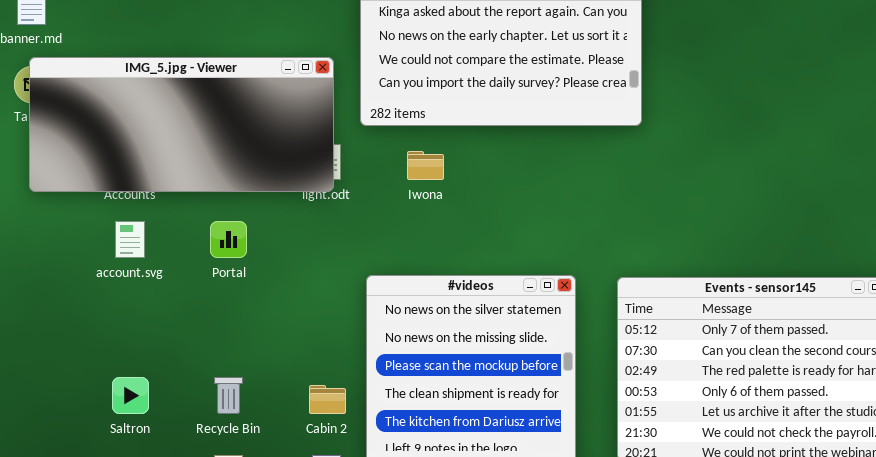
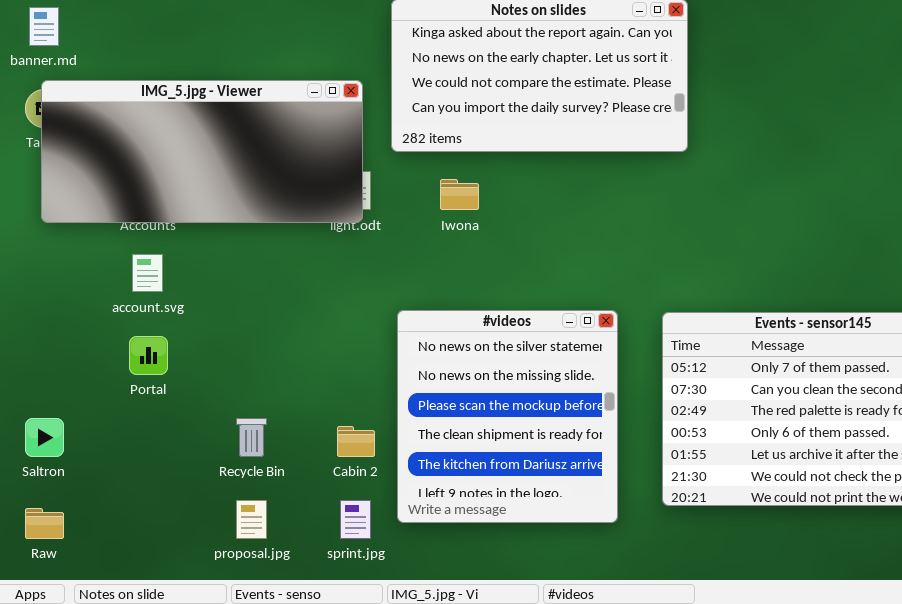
Portal: [210,221,247,258] -> [129,336,168,375], moved
Saltron: [112,377,149,414] -> [25,418,64,457], moved

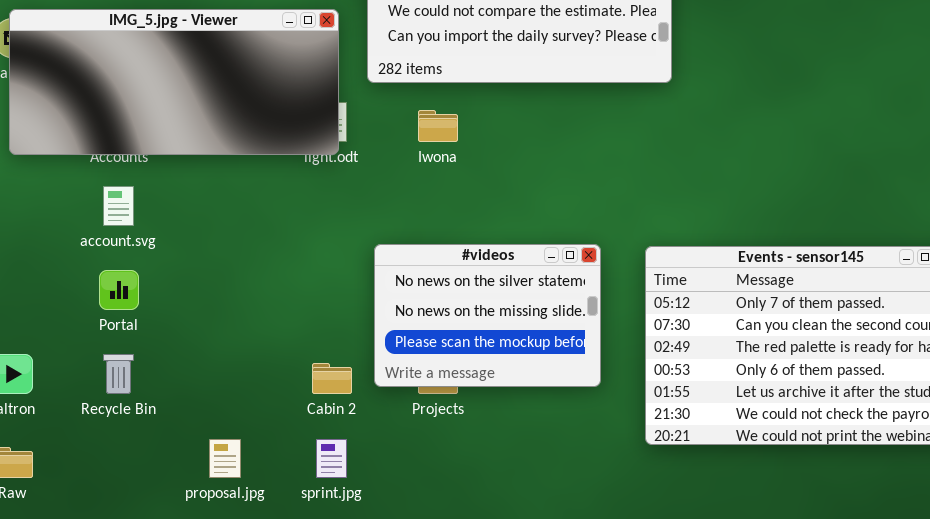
#videos: [397,310,618,523] -> [374,244,601,387], resized
Recycle Bin: [236,418,267,457] -> [103,354,134,394], moved

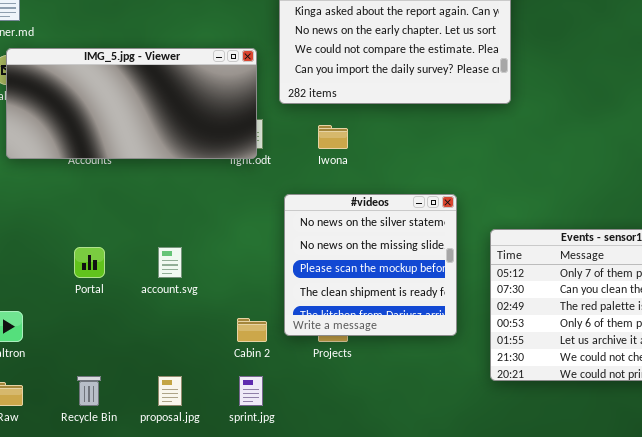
account.svg: [103,186,134,226] -> [158,247,182,278], moved
#videos: [374,244,601,387] -> [284,194,457,336], resized
Recycle Bin: [103,354,134,394] -> [77,376,101,406], moved

